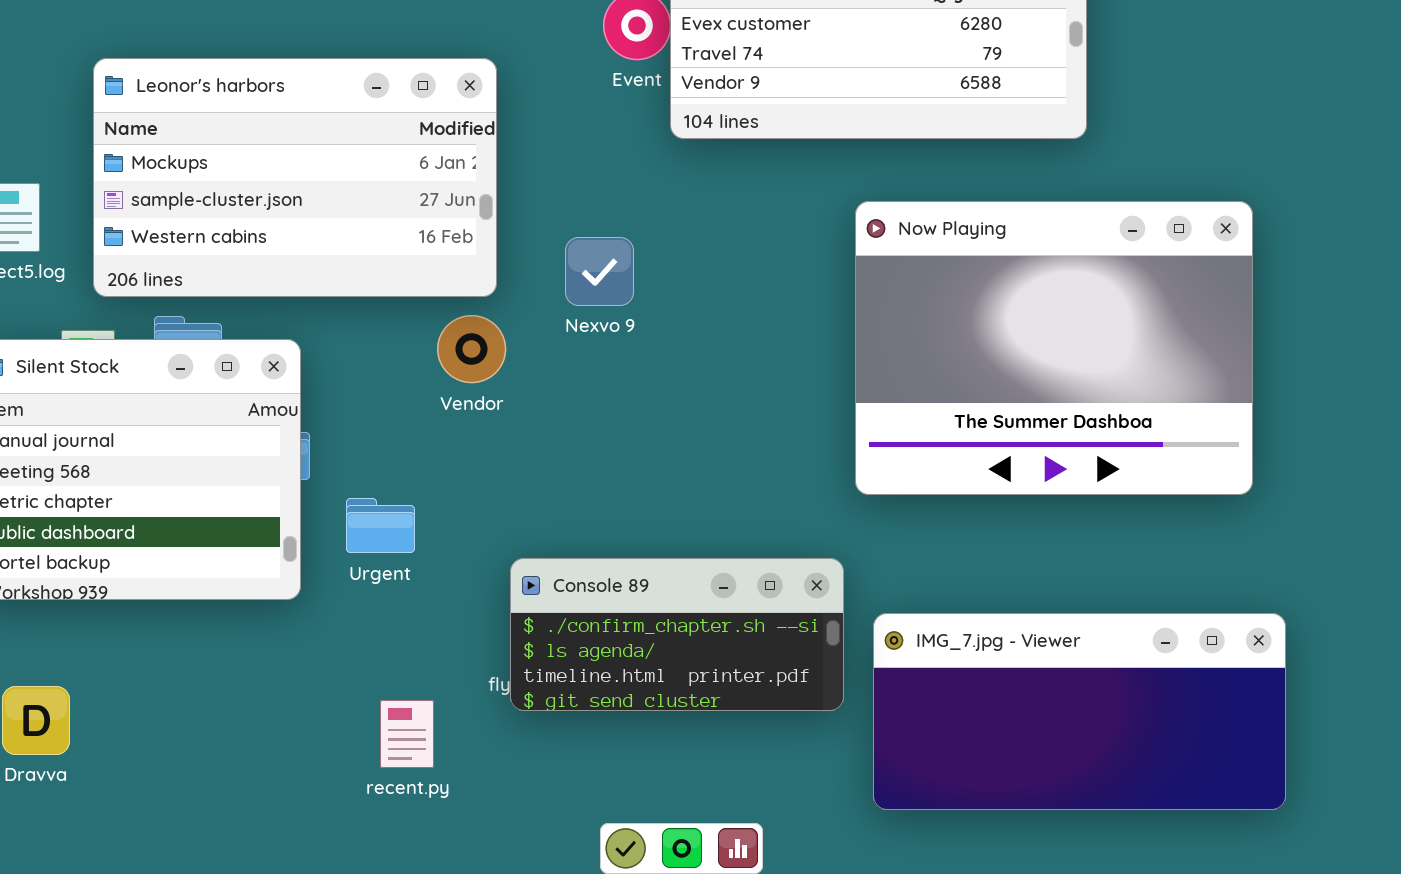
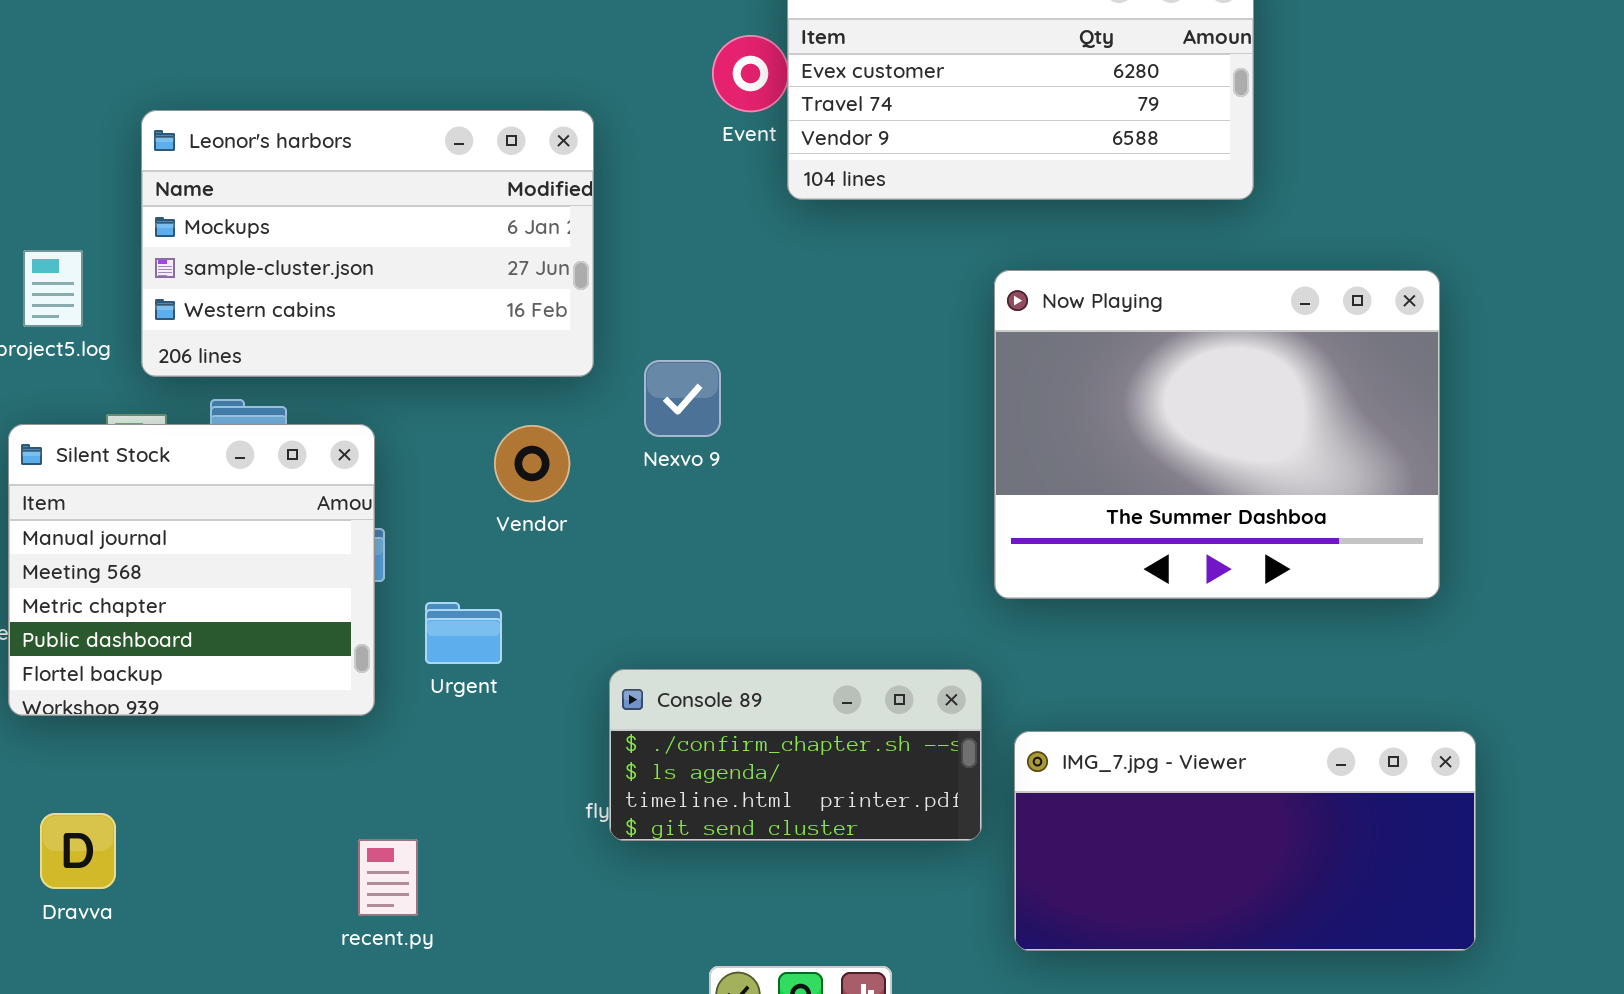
Nexvo 9: [565,237,634,306] -> [644,360,721,437], moved
Vendor: [437,315,506,383] -> [494,425,570,502], moved
recent.py: [380,700,434,768] -> [358,839,418,916], moved

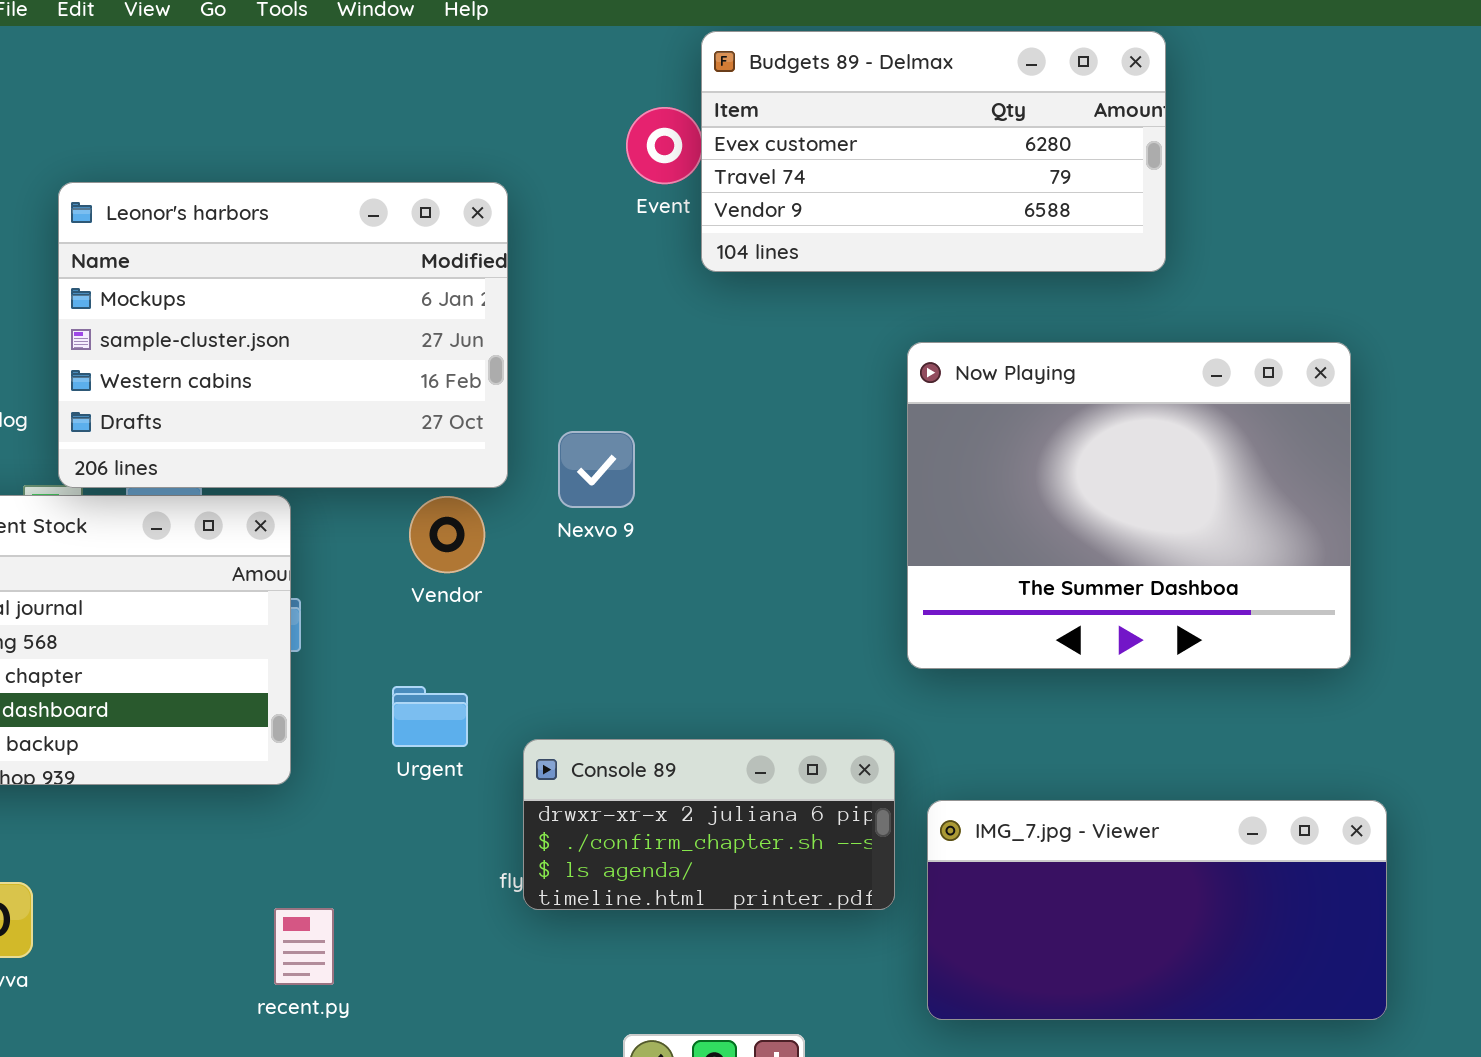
Leonor's harbors: [141,110,594,377] -> [58,182,508,488], resized
Urgent: [425,602,502,664] -> [392,686,468,747], moved
Console 89: [609,669,982,841] -> [523,739,895,910], scrolled up 1 row

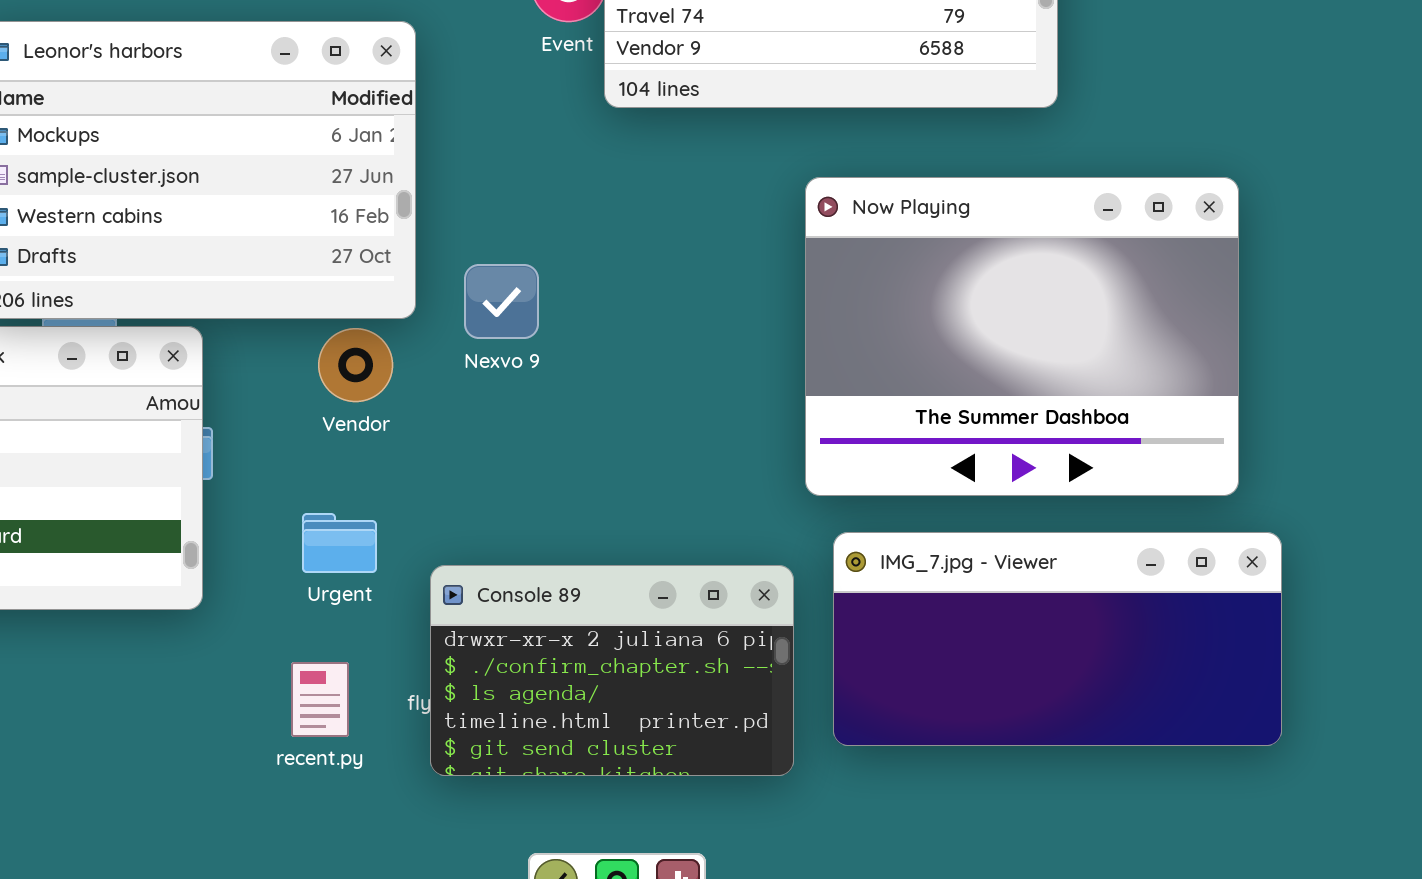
Console 89: [523,739,895,910] -> [430,565,794,776], resized
IMG_7.jpg - Viewer: [927,800,1387,1020] -> [833,532,1282,746], moved
recent.py: [274,908,334,985] -> [291,662,349,737], moved

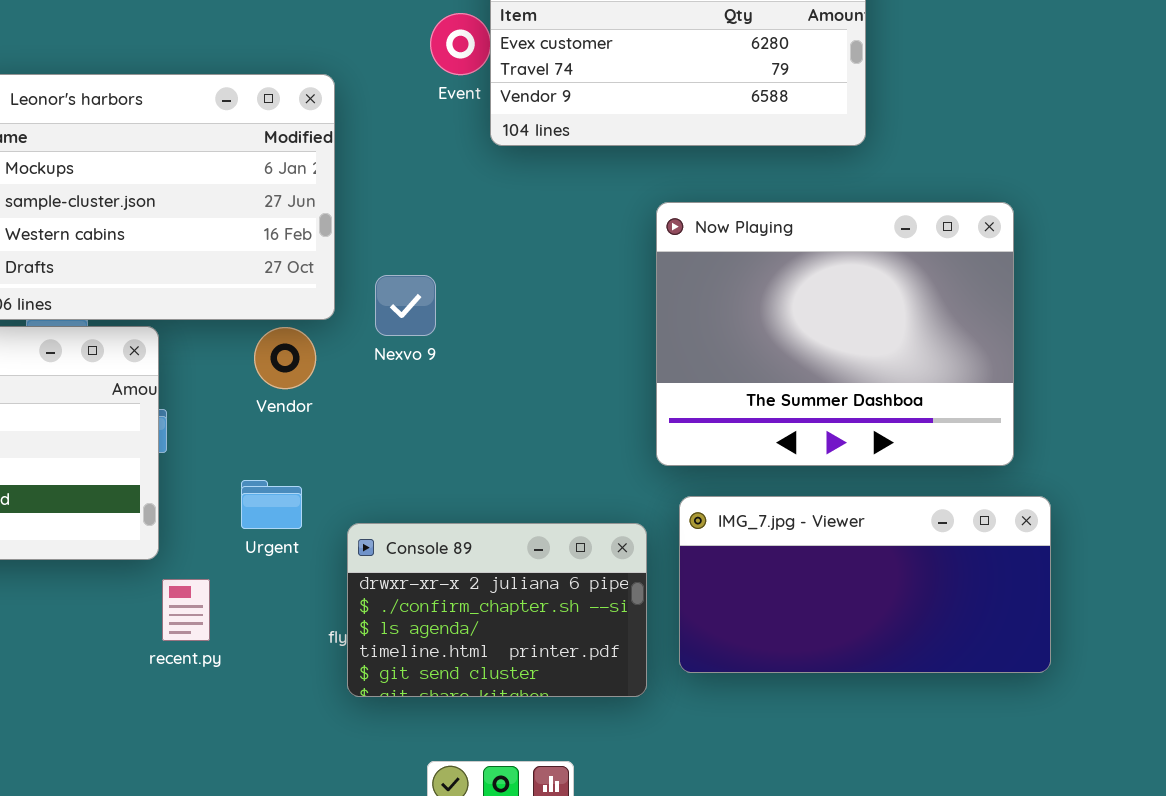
recent.py: [291,662,349,737] -> [162,579,210,641], moved

